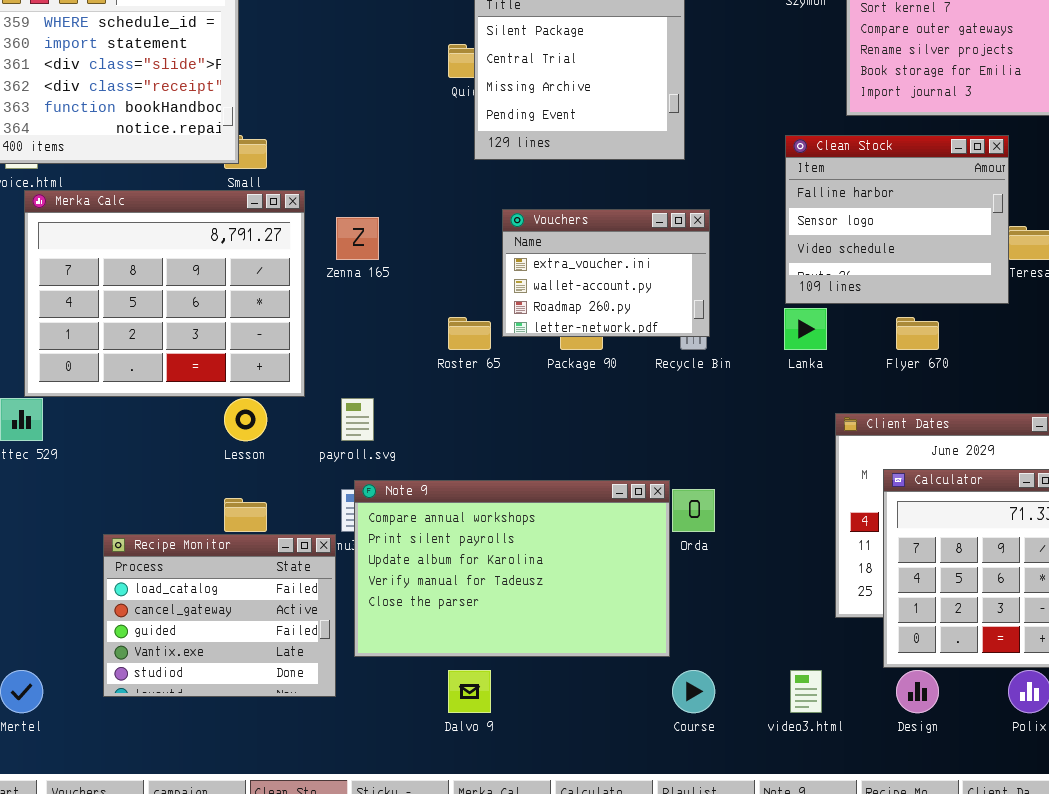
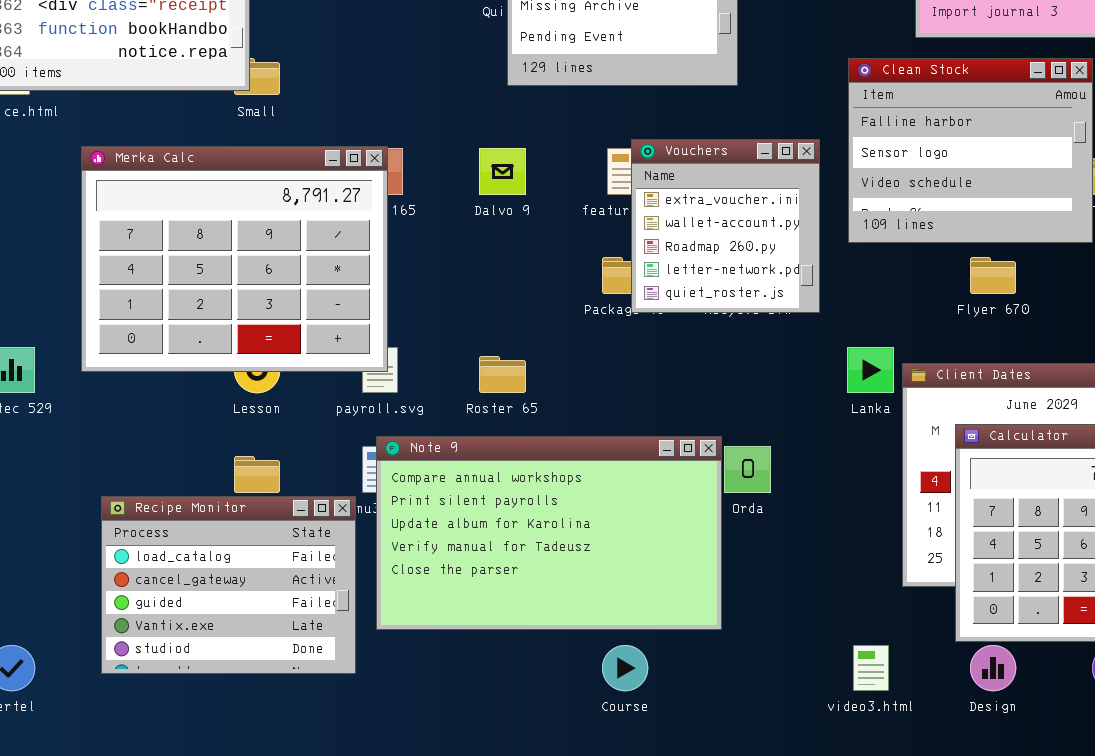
Merka Calc: [24,190,305,397] -> [81,146,388,372], moved
Vouchers: [502,209,710,337] -> [631,139,820,313], moved, resized
Lanka: [784,308,827,350] -> [847,347,894,393], moved
Roster 65: [448,317,491,350] -> [479,356,526,393], moved
Dalvo 9: [448,670,491,713] -> [479,148,526,195], moved
Course: [672,670,715,713] -> [602,645,648,691], moved

